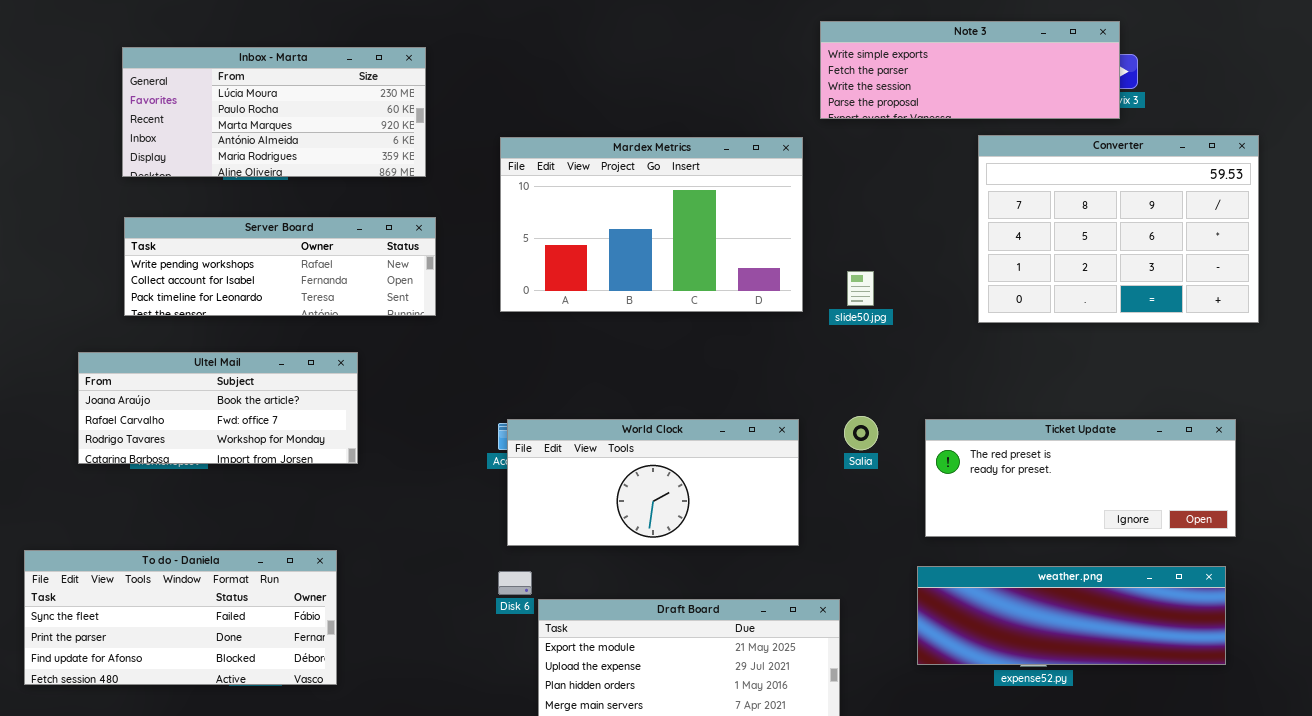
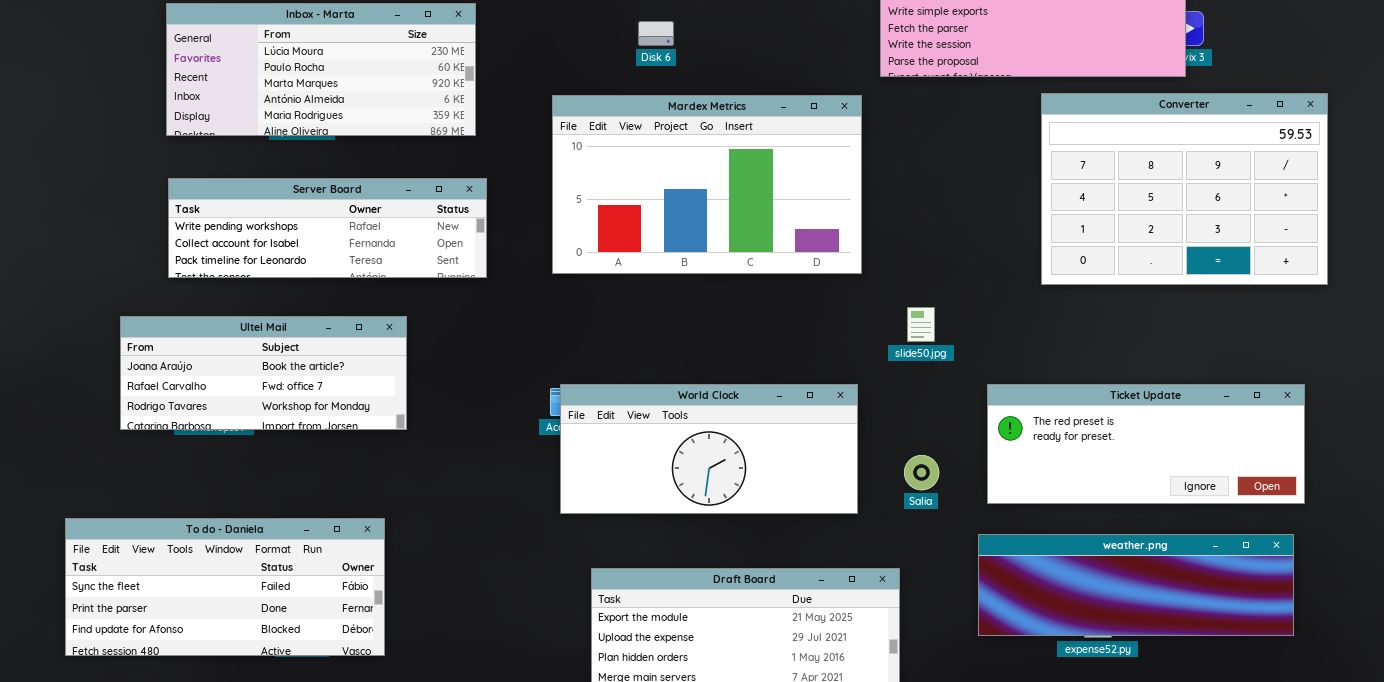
slide50.jpg: [847,271,874,306] -> [907,307,935,342], moved
Salia: [844,416,878,450] -> [904,455,939,490], moved
Disk 6: [498,571,532,595] -> [638,21,674,46], moved

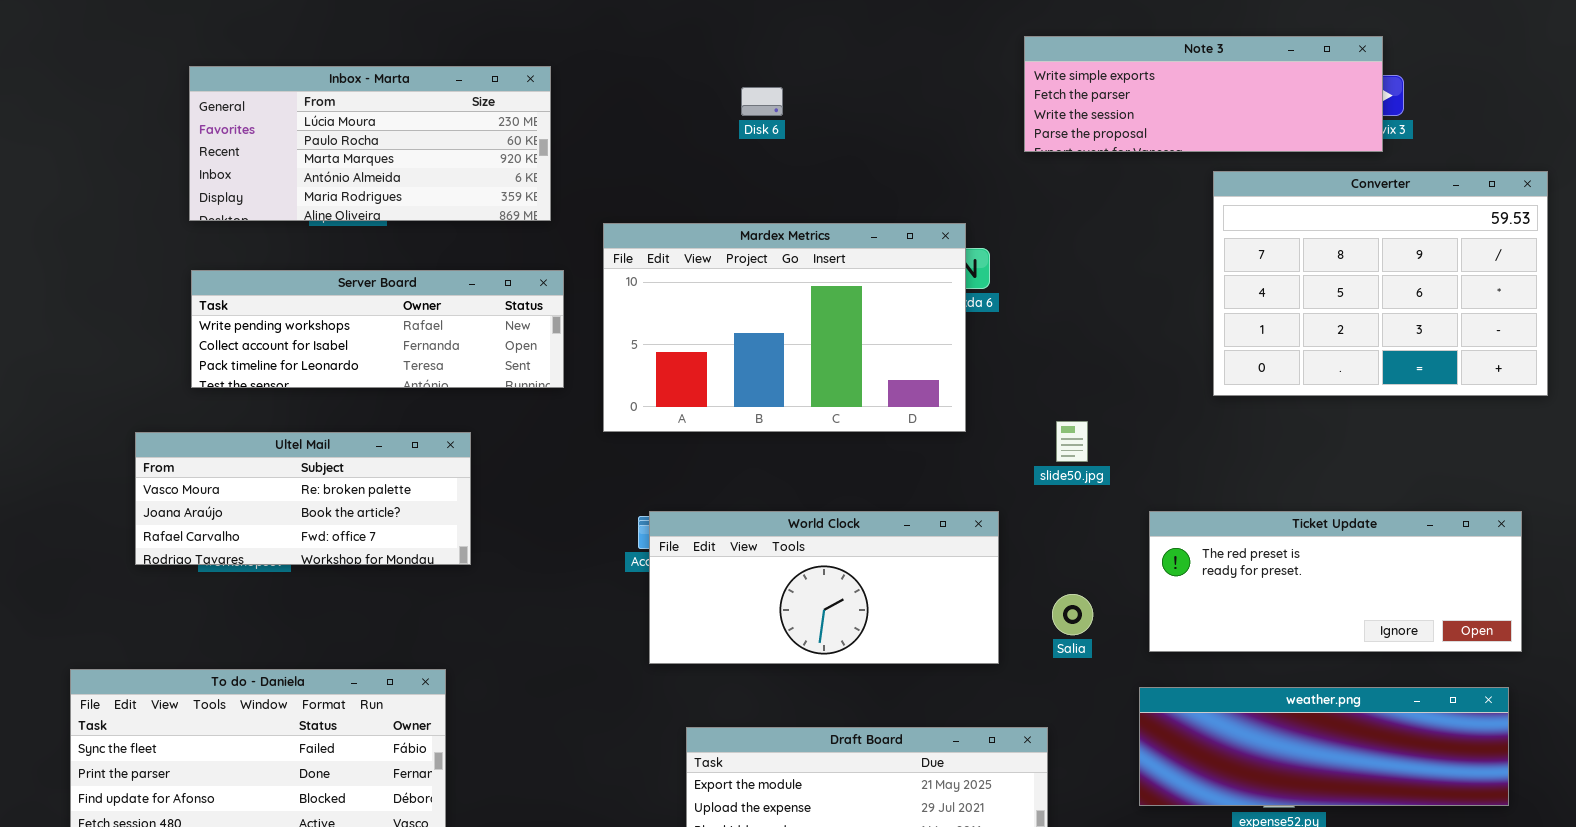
Mardex Metrics: [552,95,862,274] -> [603,223,966,432], moved
Ultel Mail: [120,316,407,430] -> [135,432,471,565], scrolled up 1 row

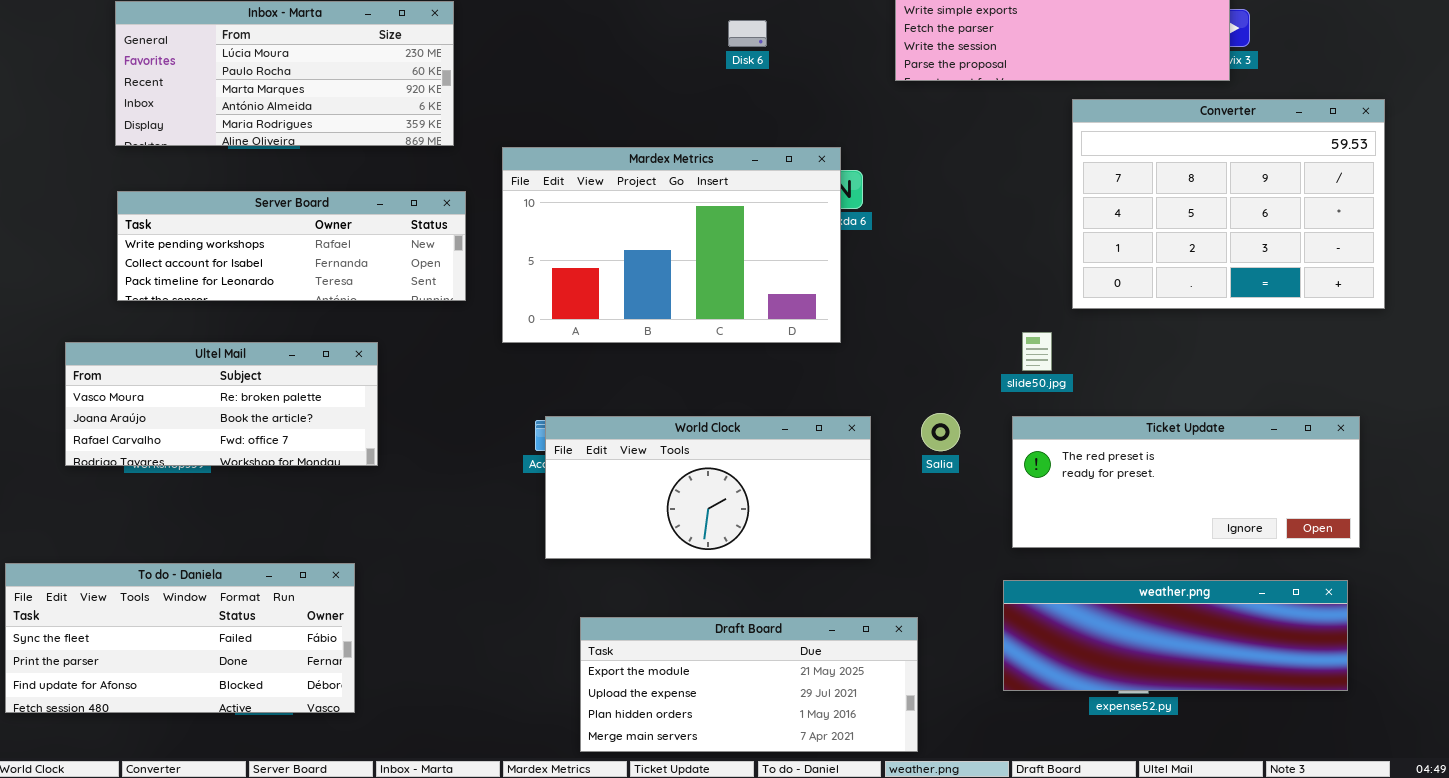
Disk 6: [741,87,783,116] -> [728,20,767,47], moved
slide50.jpg: [1056,421,1088,462] -> [1022,332,1052,371], moved
Salia: [1052,594,1093,635] -> [921,413,960,451], moved

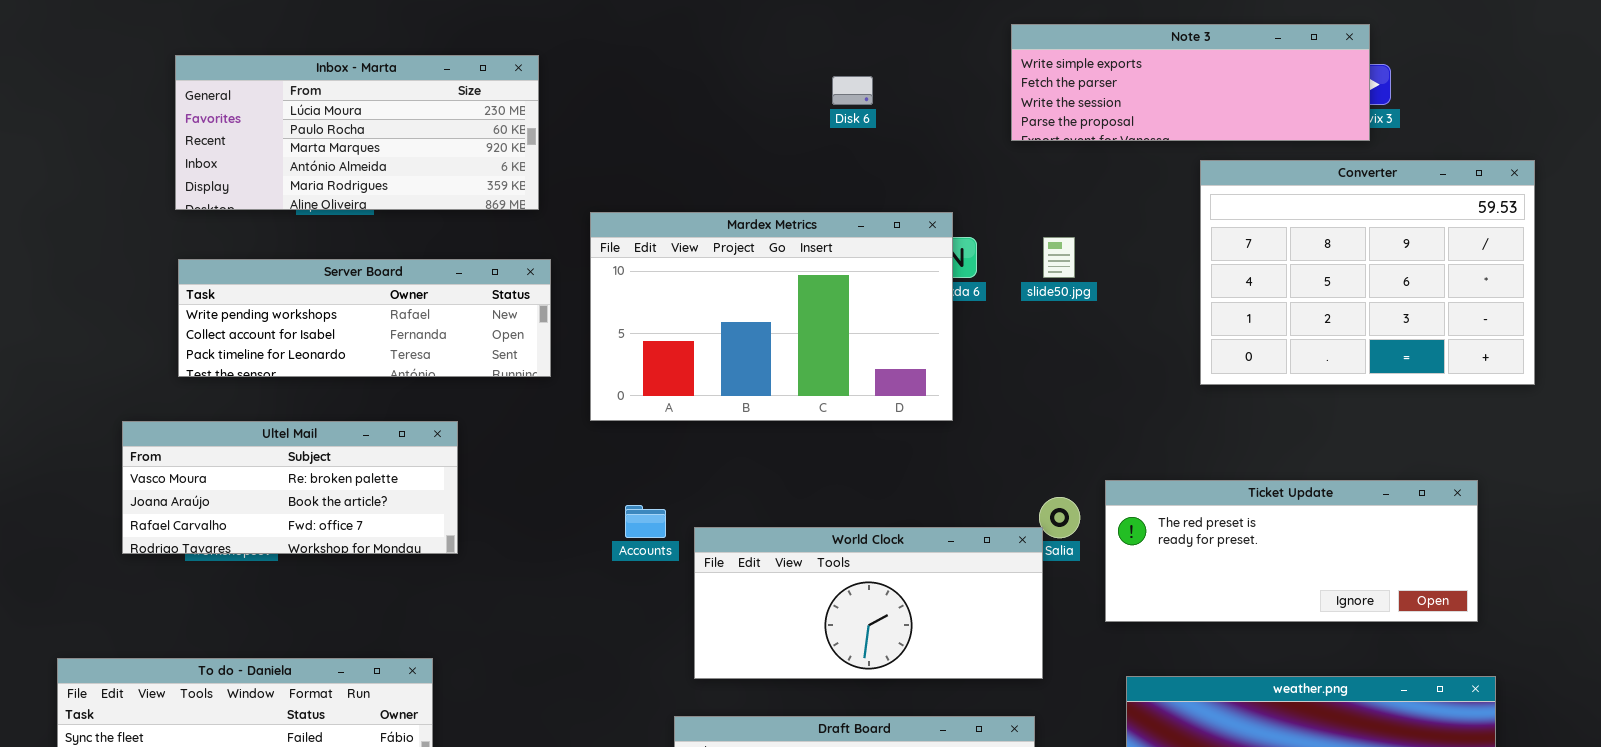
slide50.jpg: [1022,332,1052,371] -> [1043,237,1075,278], moved
World Clock: [545,416,871,559] -> [694,527,1043,679], moved
Ticket Update: [1012,416,1360,548] -> [1105,480,1478,622], moved

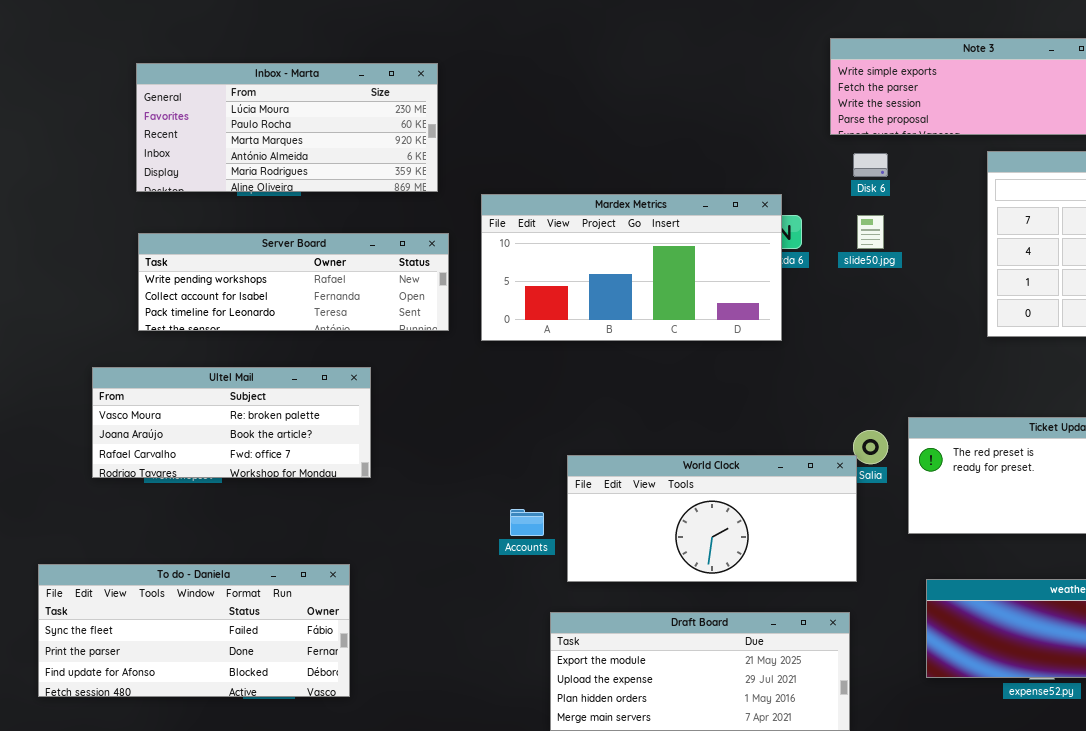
Disk 6: [832,76,873,105] -> [853,153,888,177], moved
Mardex Metrics: [590,212,953,421] -> [481,194,782,341], resized
Accounts: [625,505,666,538] -> [510,509,544,536], moved

